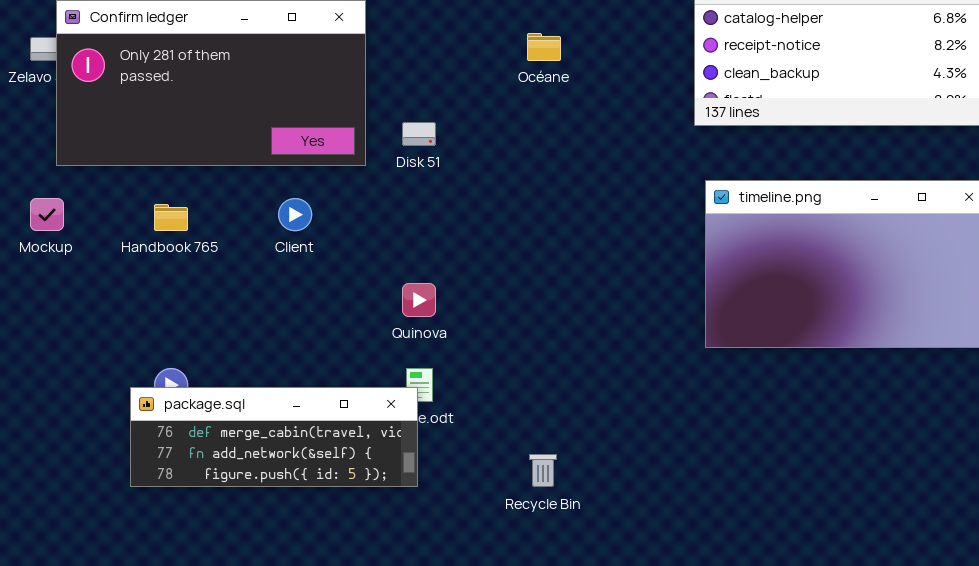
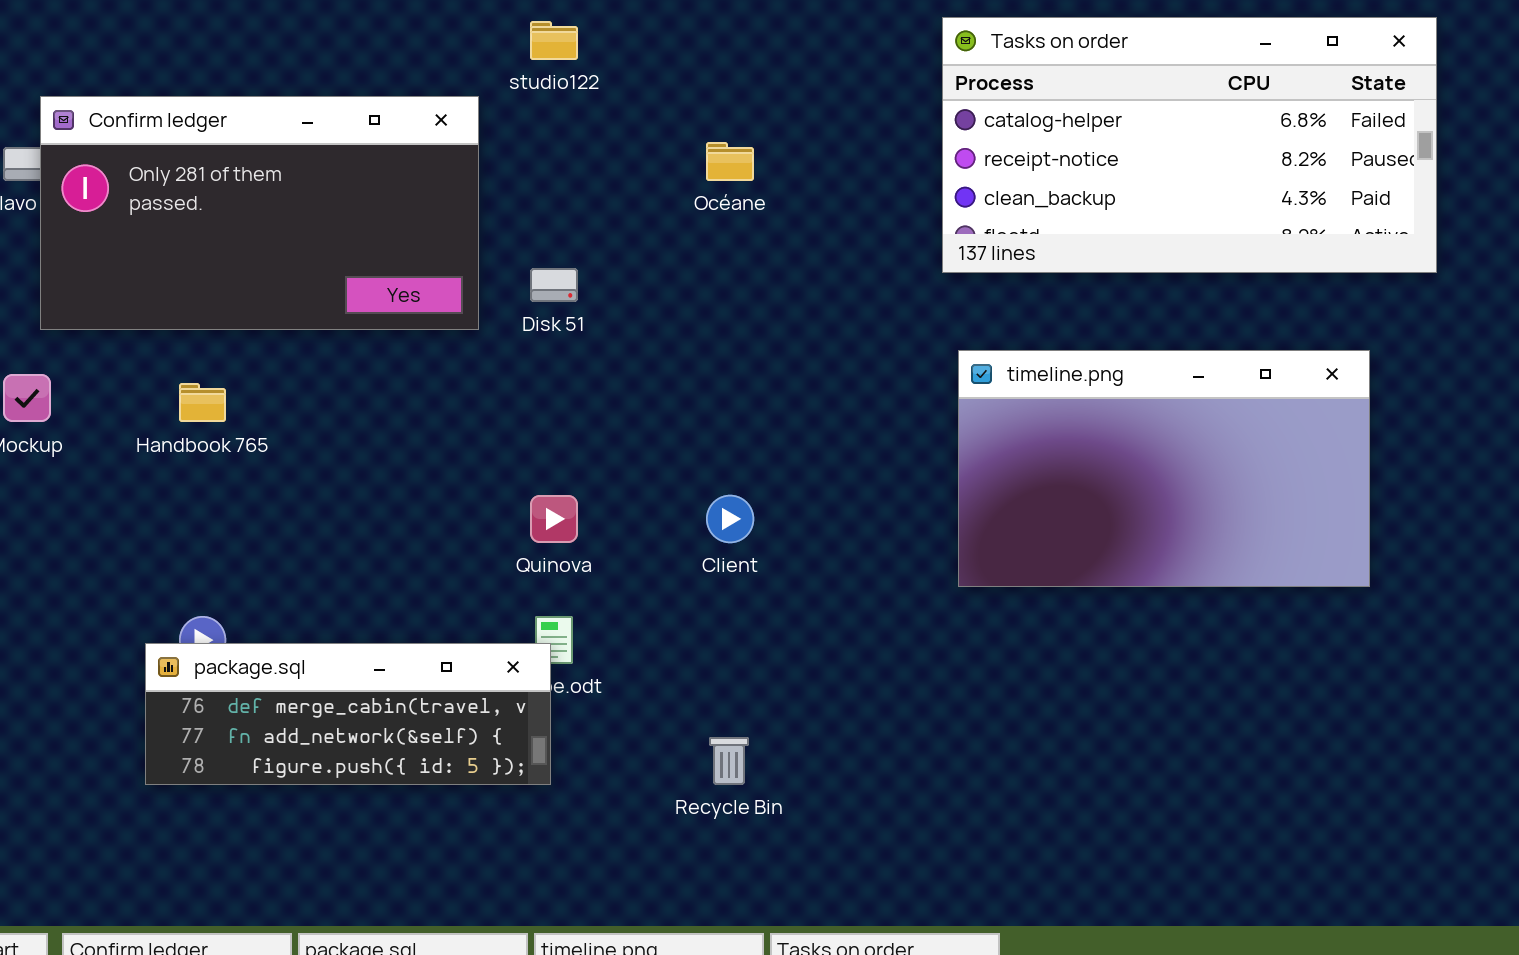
Client: [278,198,312,231] -> [706,495,754,543], moved

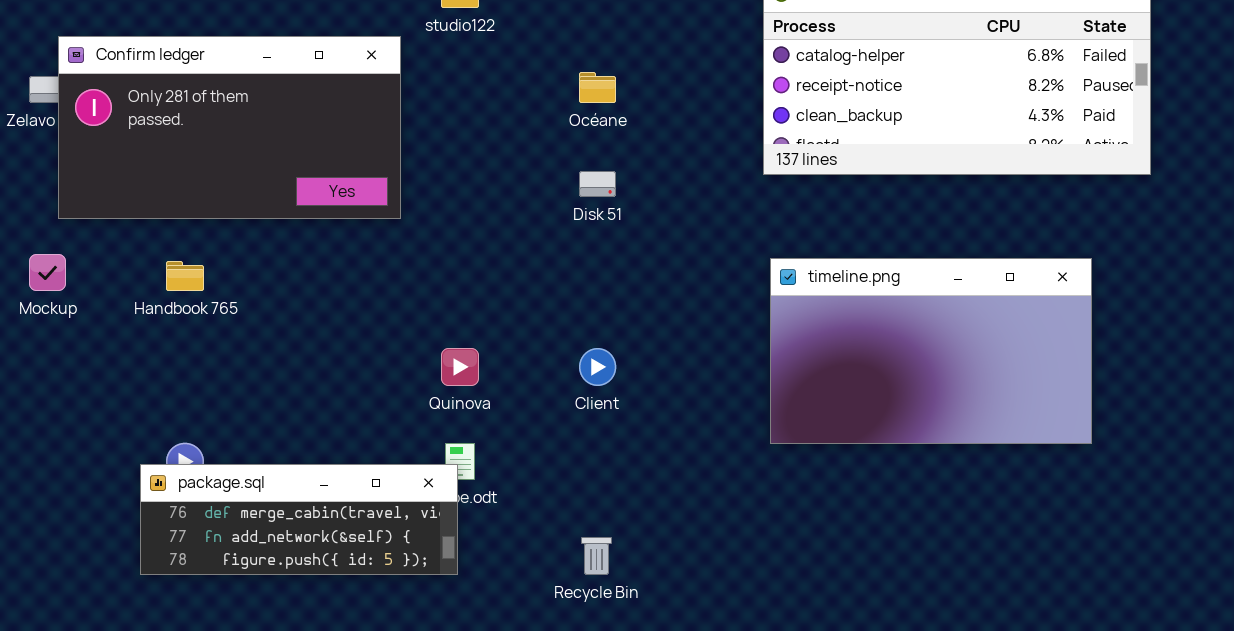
Disk 51: [530,268,578,302] -> [579,171,616,197], moved
timeline.png: [958,350,1370,587] -> [770,258,1092,444], moved

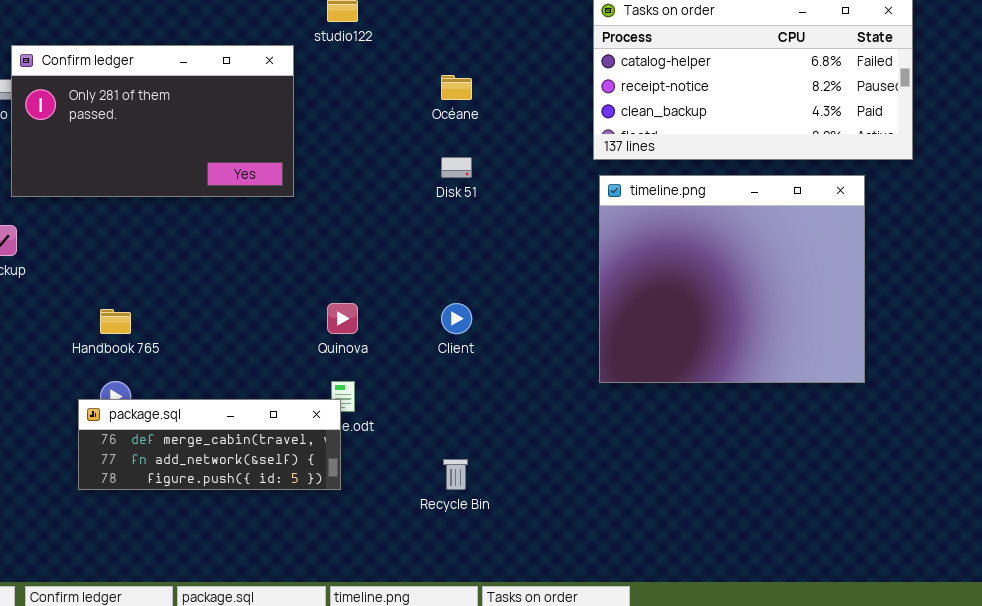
timeline.png: [770,258,1092,444] -> [599,175,865,383], resized
Handbook 765: [166,261,204,291] -> [100,309,131,334], moved

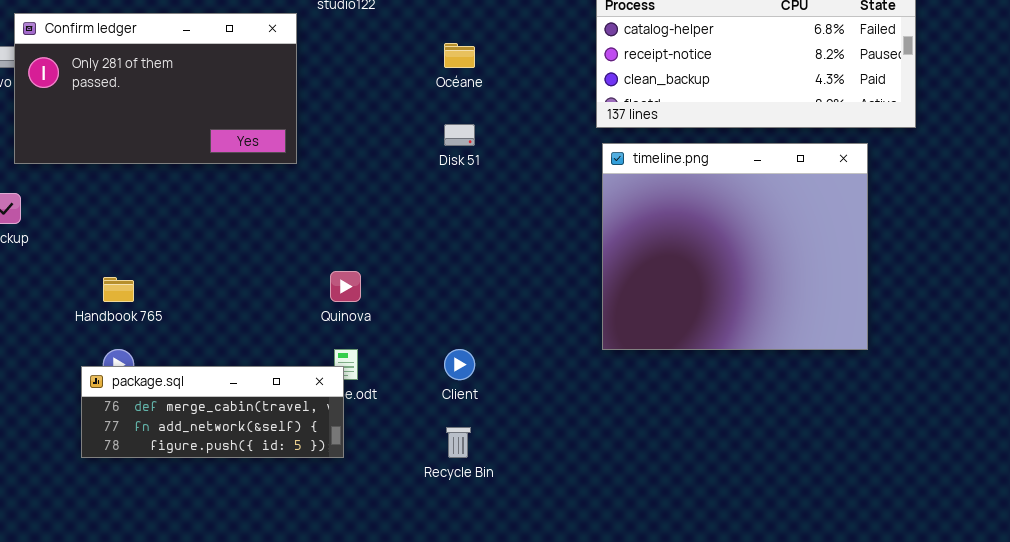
Client: [441,303,472,334] -> [444,349,475,380], moved

